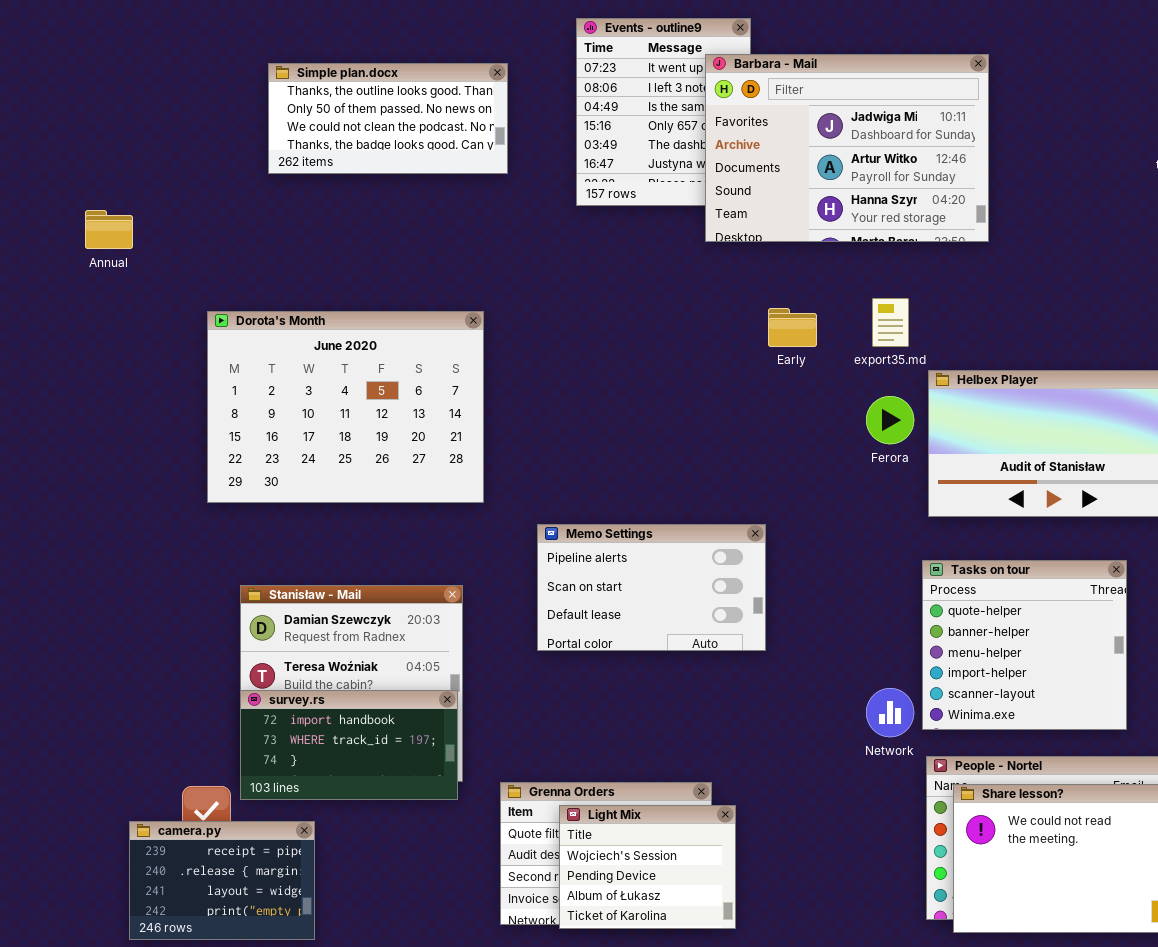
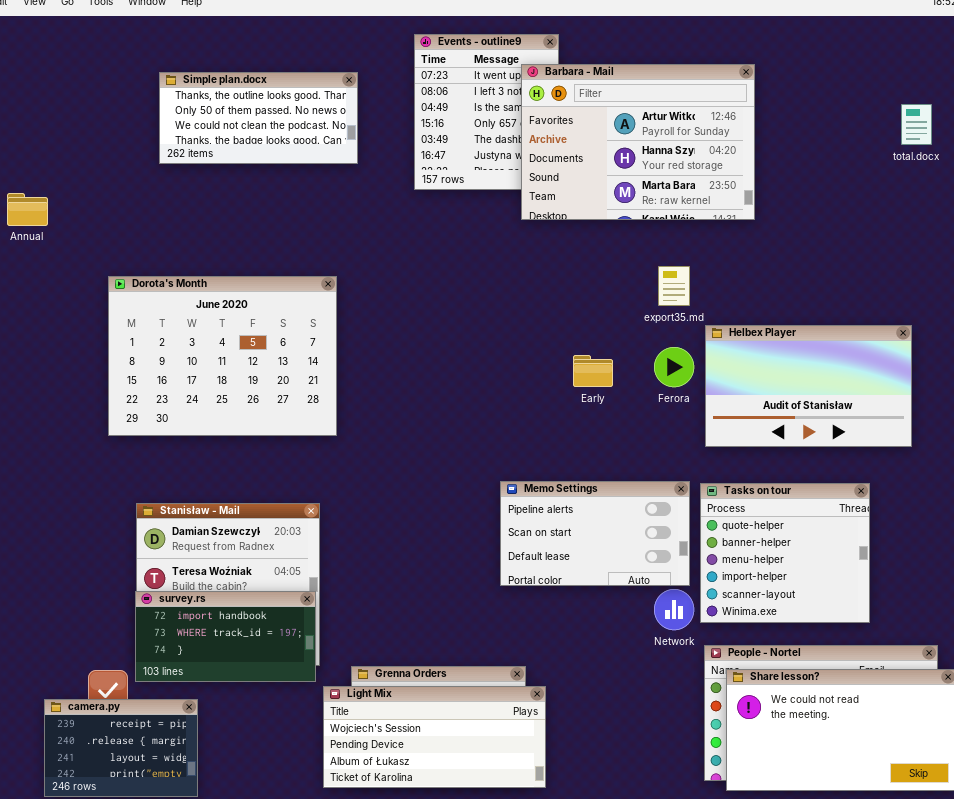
Barbara - Mail: [705,54,989,242] -> [521,64,755,220], scrolled down 1 row
Early: [768,308,817,347] -> [573,355,613,387], moved
Memo Settings: [537,524,766,651] -> [500,481,690,586], moved
Light Mix: [559,805,736,929] -> [323,686,546,788], resized

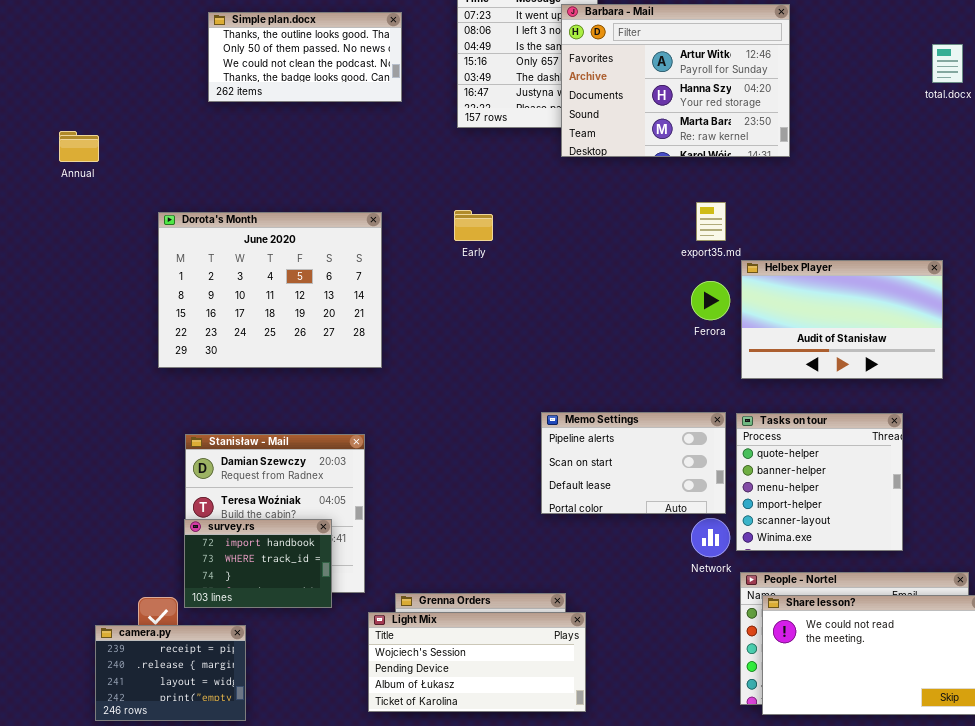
Early: [573,355,613,387] -> [454,210,493,241], moved
survey.rs: [135,591,316,682] -> [184,519,332,608], resized

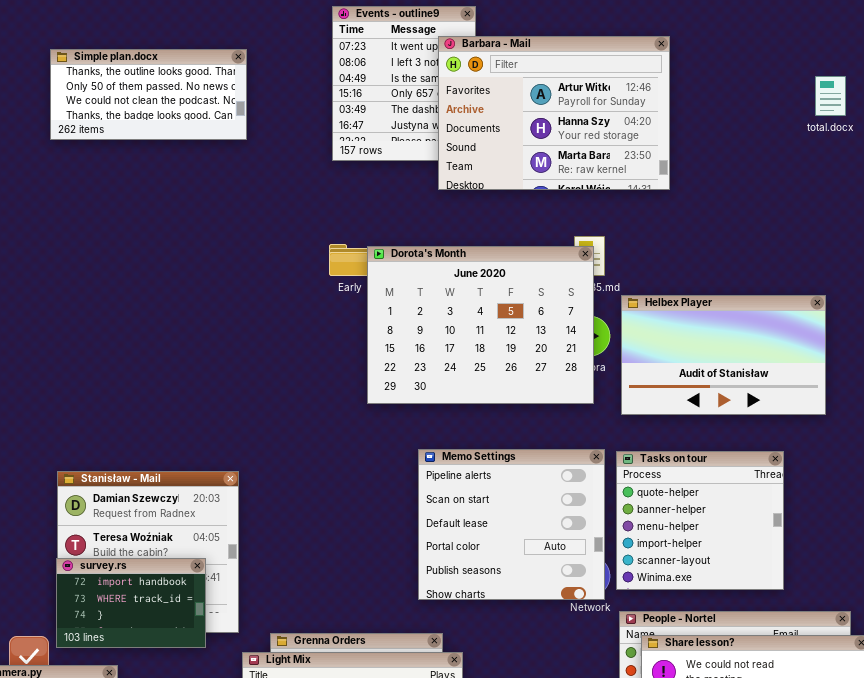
Simple plan.docx: [208,12,402,102] -> [50,49,247,140], moved
Dorota's Month: [158,212,382,368] -> [367,246,594,404], moved
Memo Settings: [541,412,726,514] -> [418,449,605,600], resized

